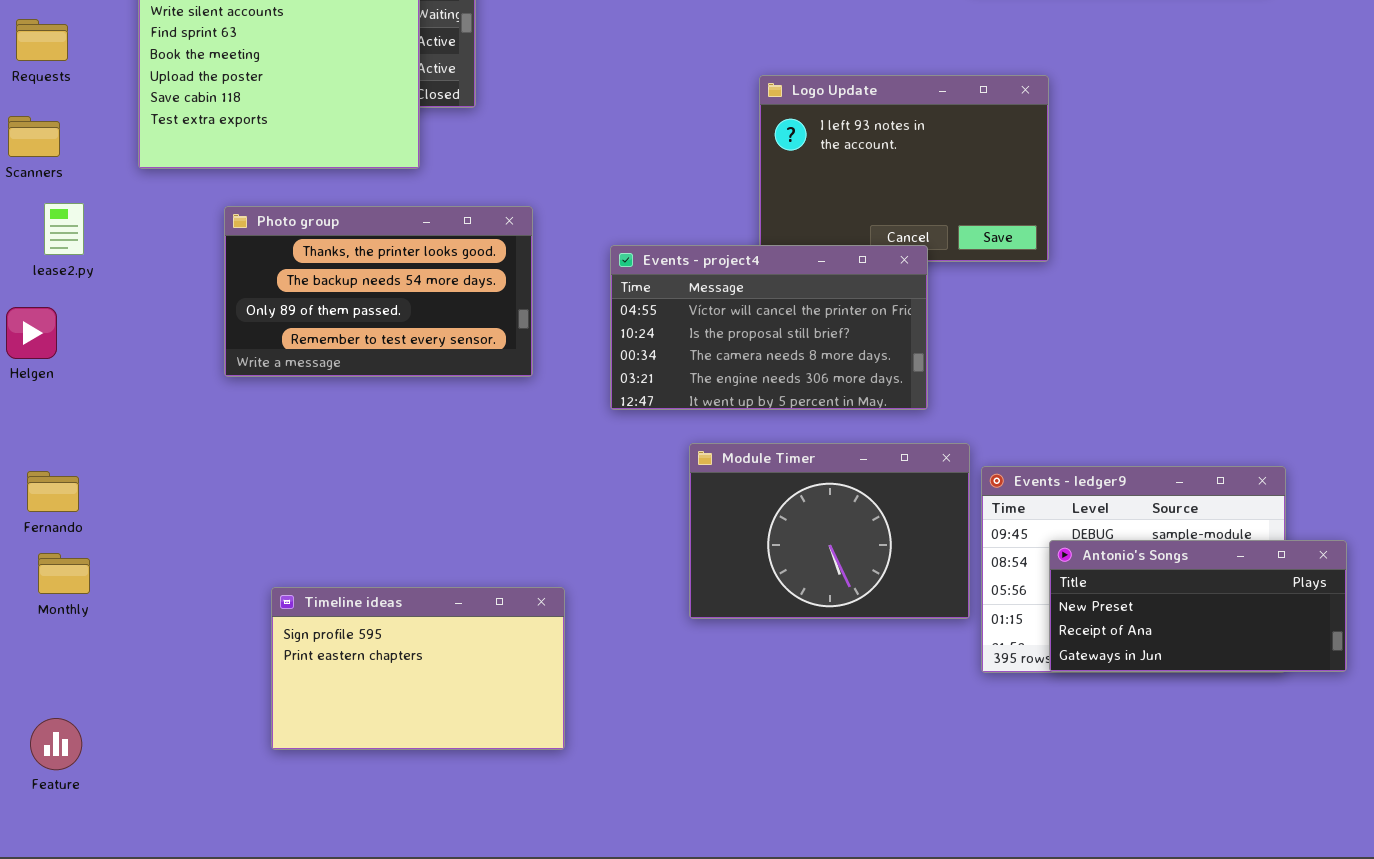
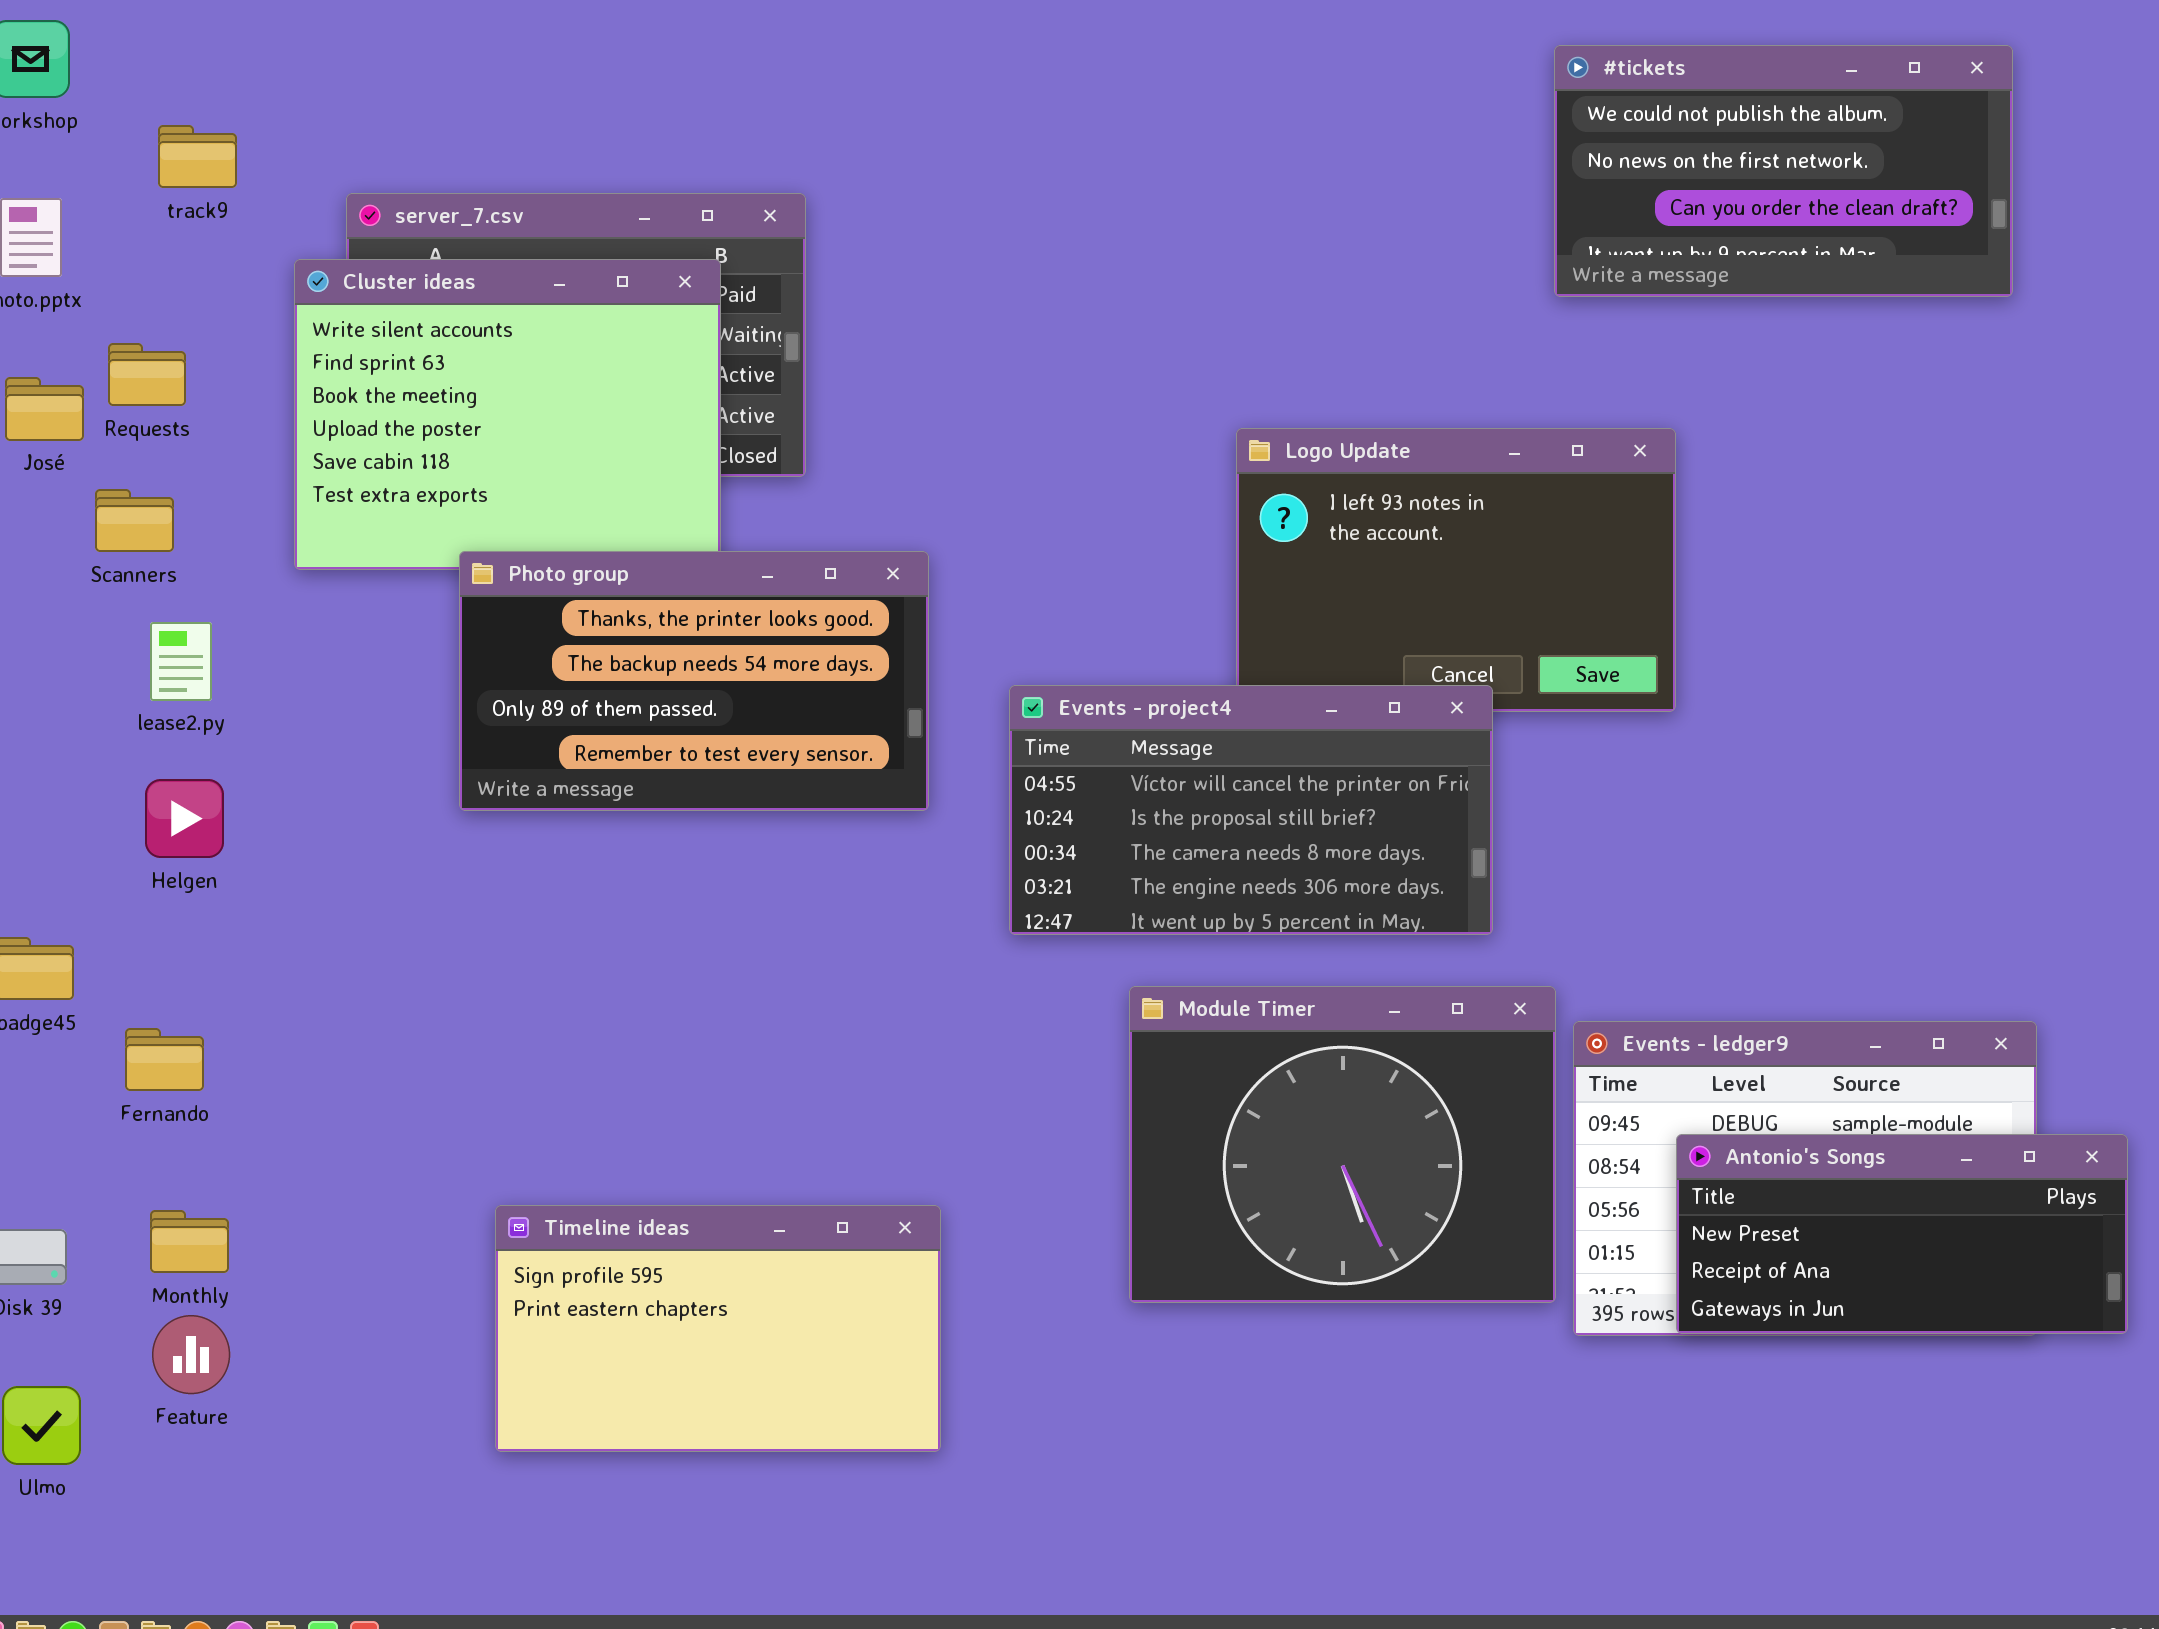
Photo group: [224,206,533,377] -> [459,551,929,811], moved
Helgen: [6,307,57,359] -> [145,779,224,858], moved
Module Timer: [689,443,970,619] -> [1129,986,1556,1303], resized
Monthly: [38,553,90,594] -> [150,1210,229,1273], moved
Feature: [30,718,82,770] -> [152,1315,230,1394], moved

